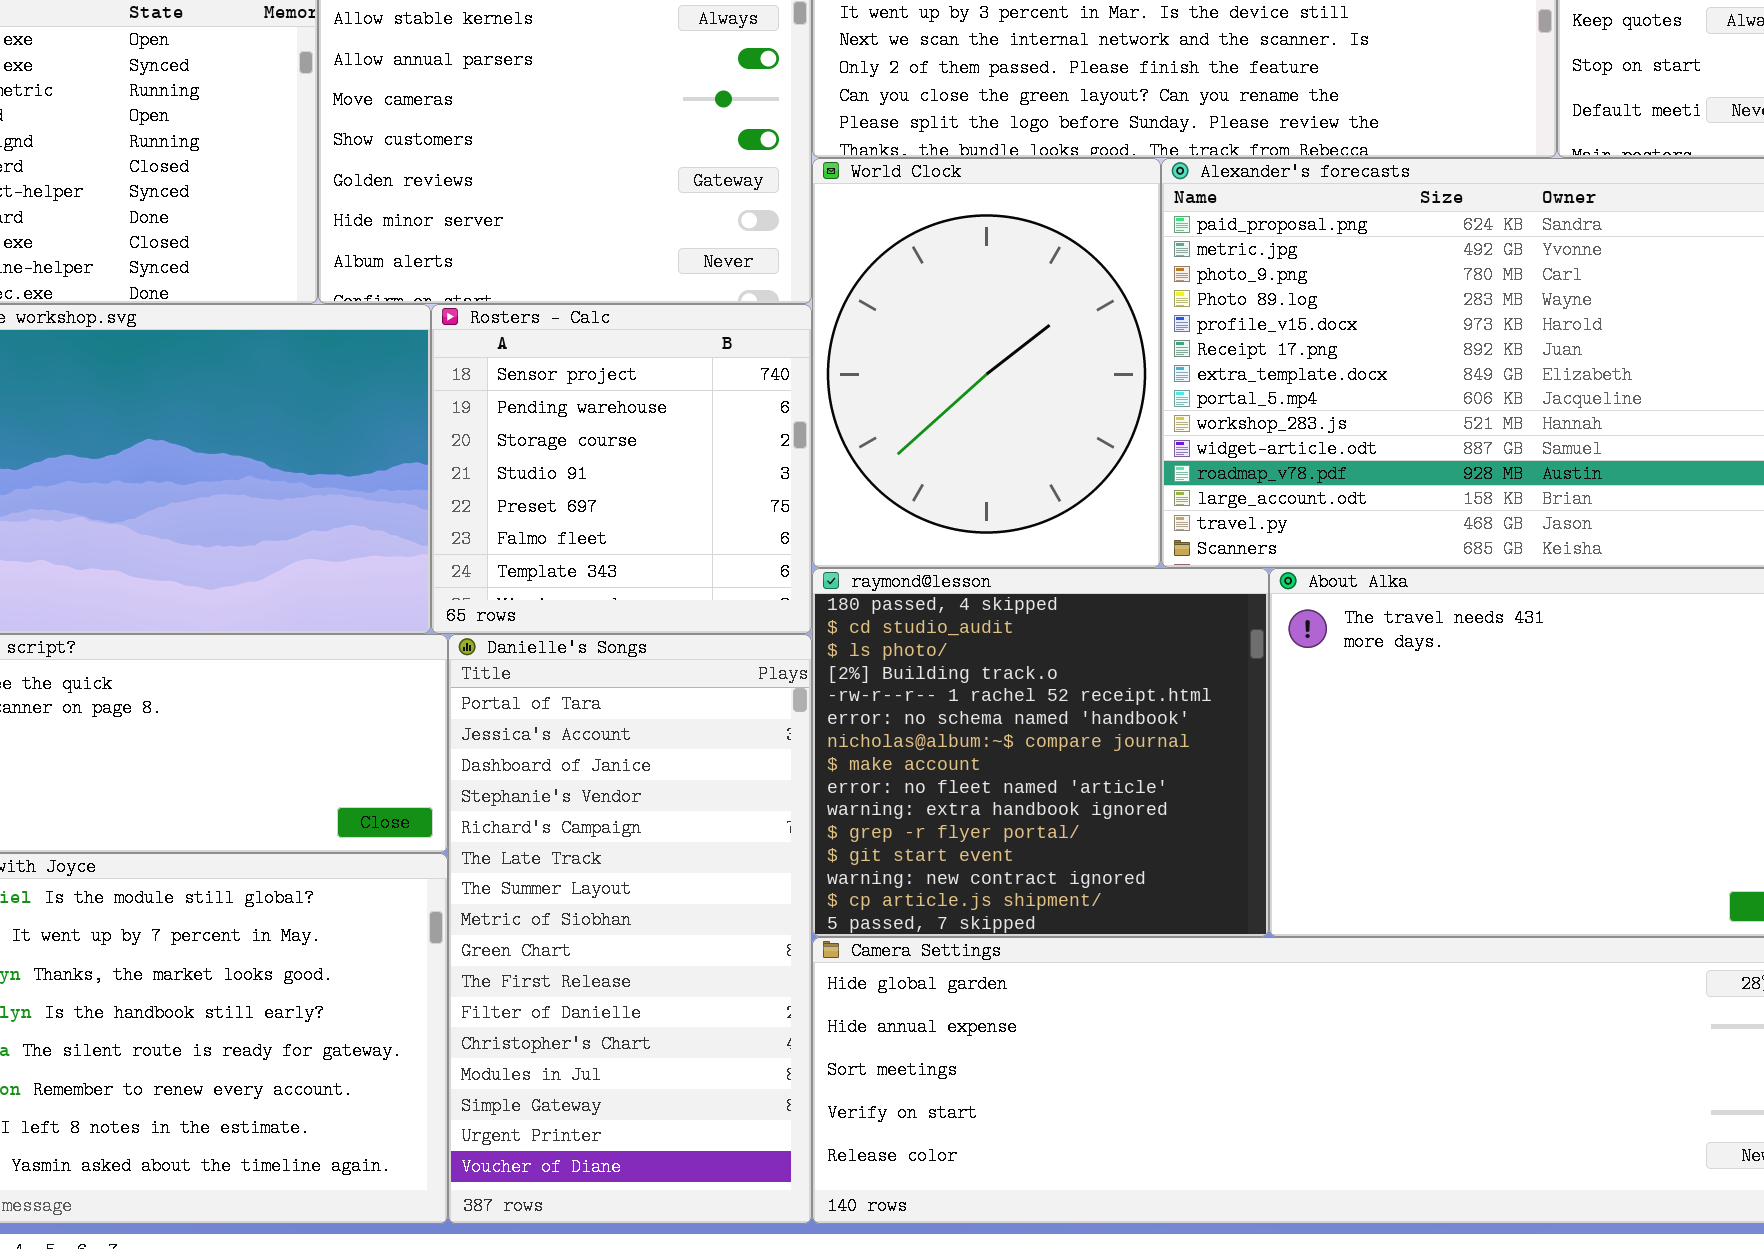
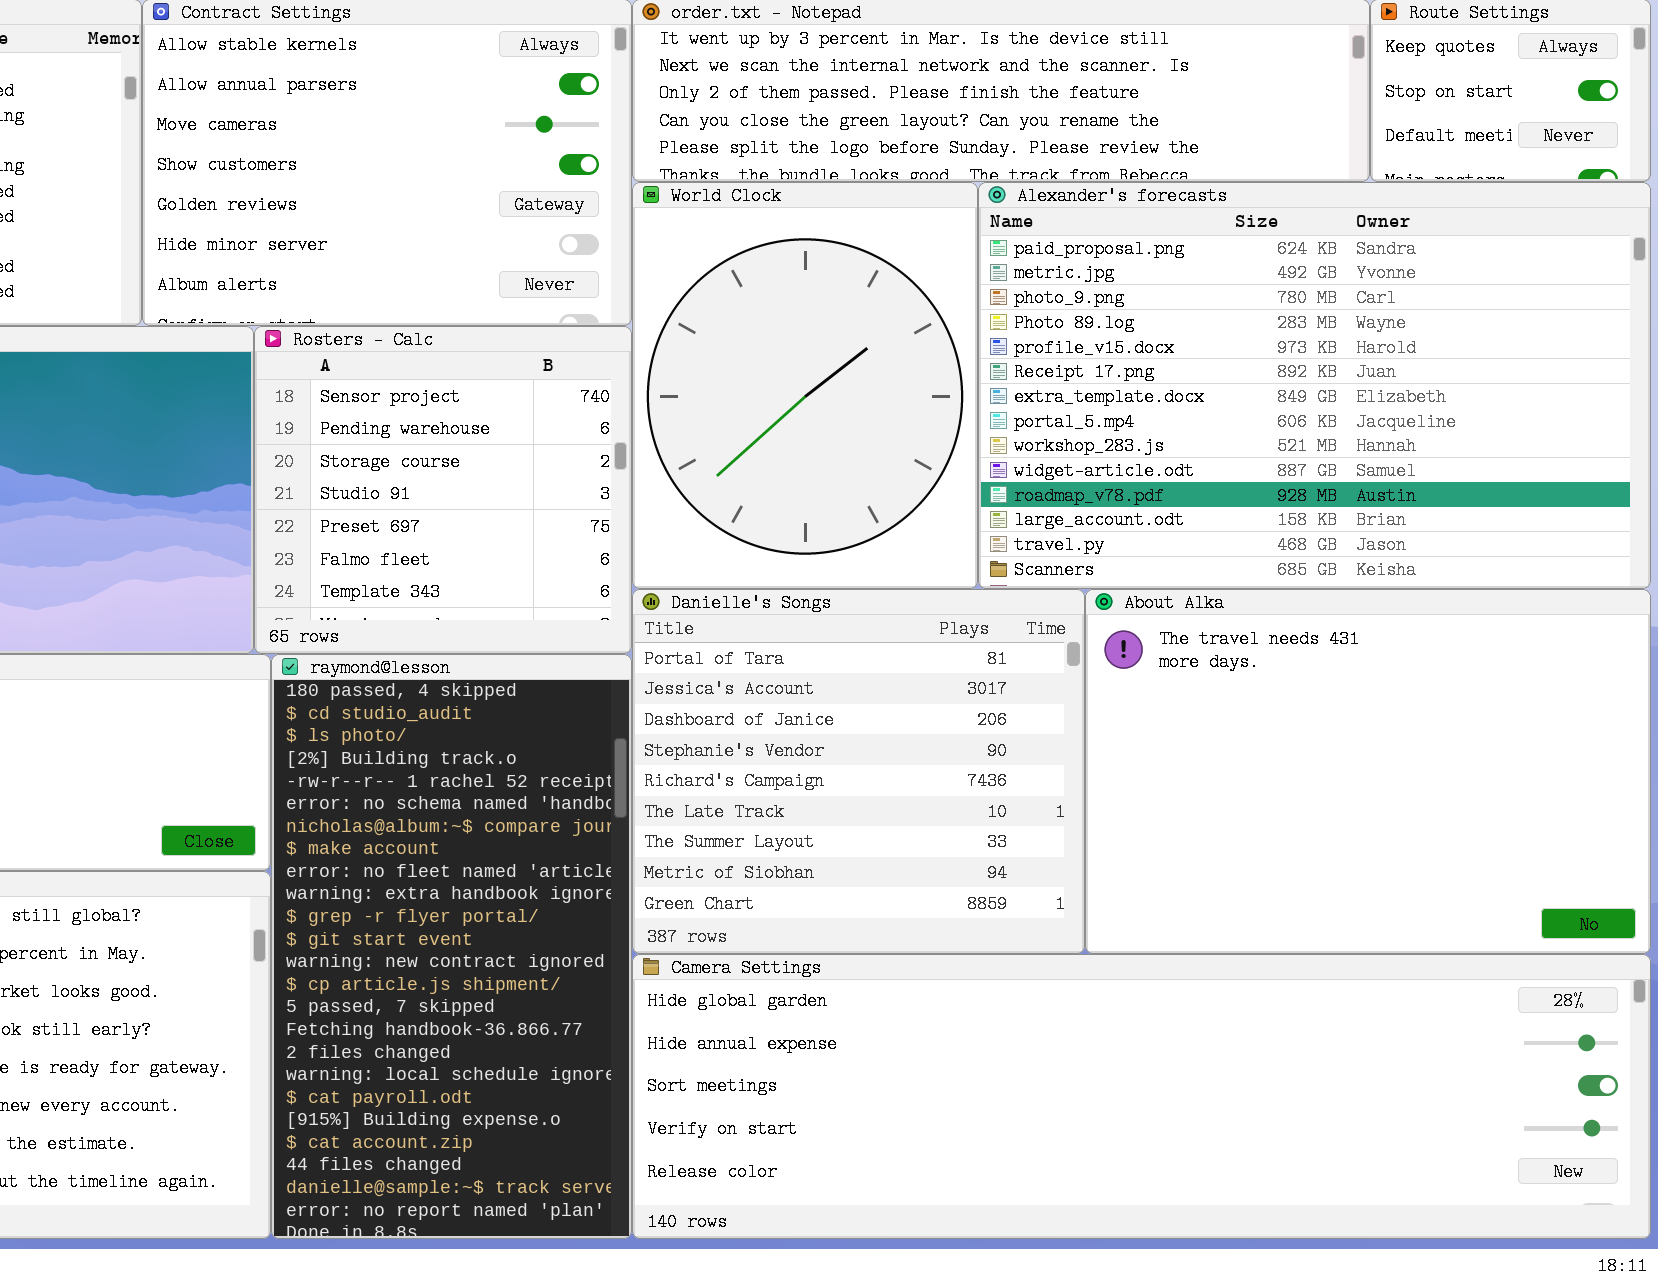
raymond@lesson: [812,568,1269,937] -> [271,654,632,1239], moved, resized
Danielle's Songs: [448,634,812,1224] -> [632,589,1085,954], moved, resized

